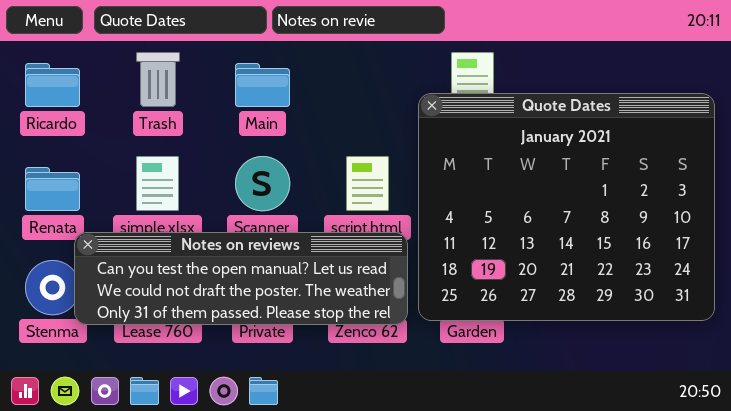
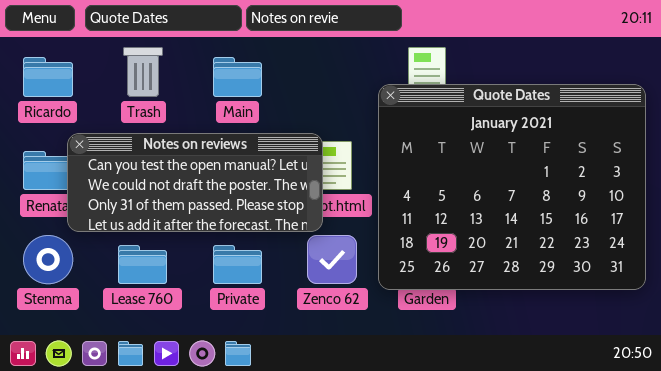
Notes on reviews: [74,232,408,325] -> [67,133,323,232], moved, resized

